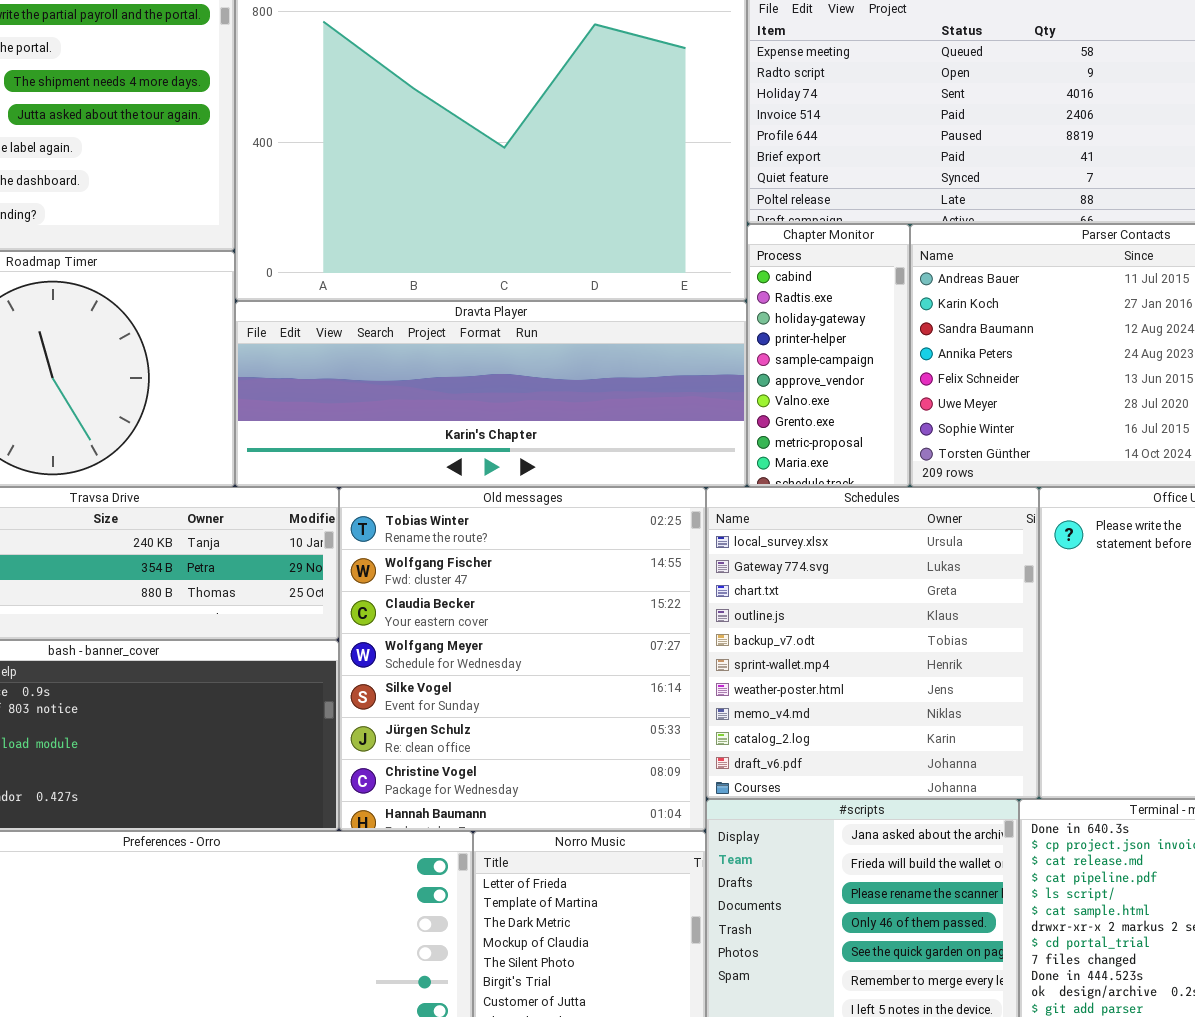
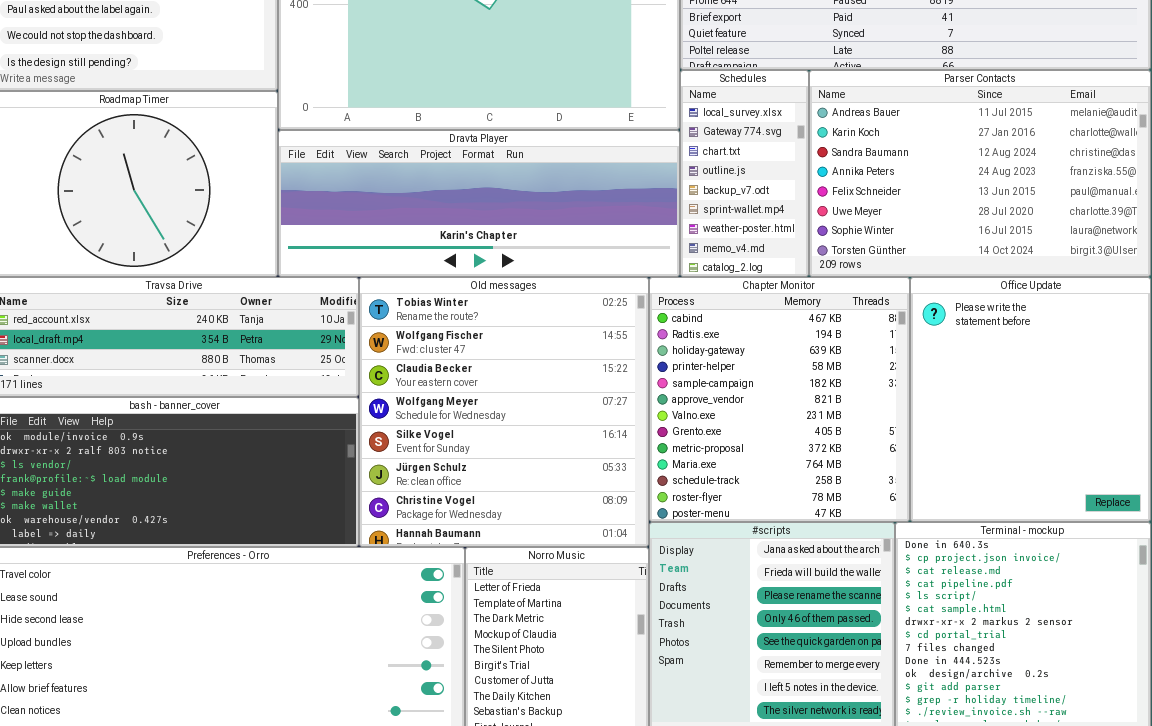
Chapter Monitor: [747,224,910,487] -> [649,277,910,522], moved, resized
Schedules: [706,487,1039,799] -> [680,70,809,277], moved, resized

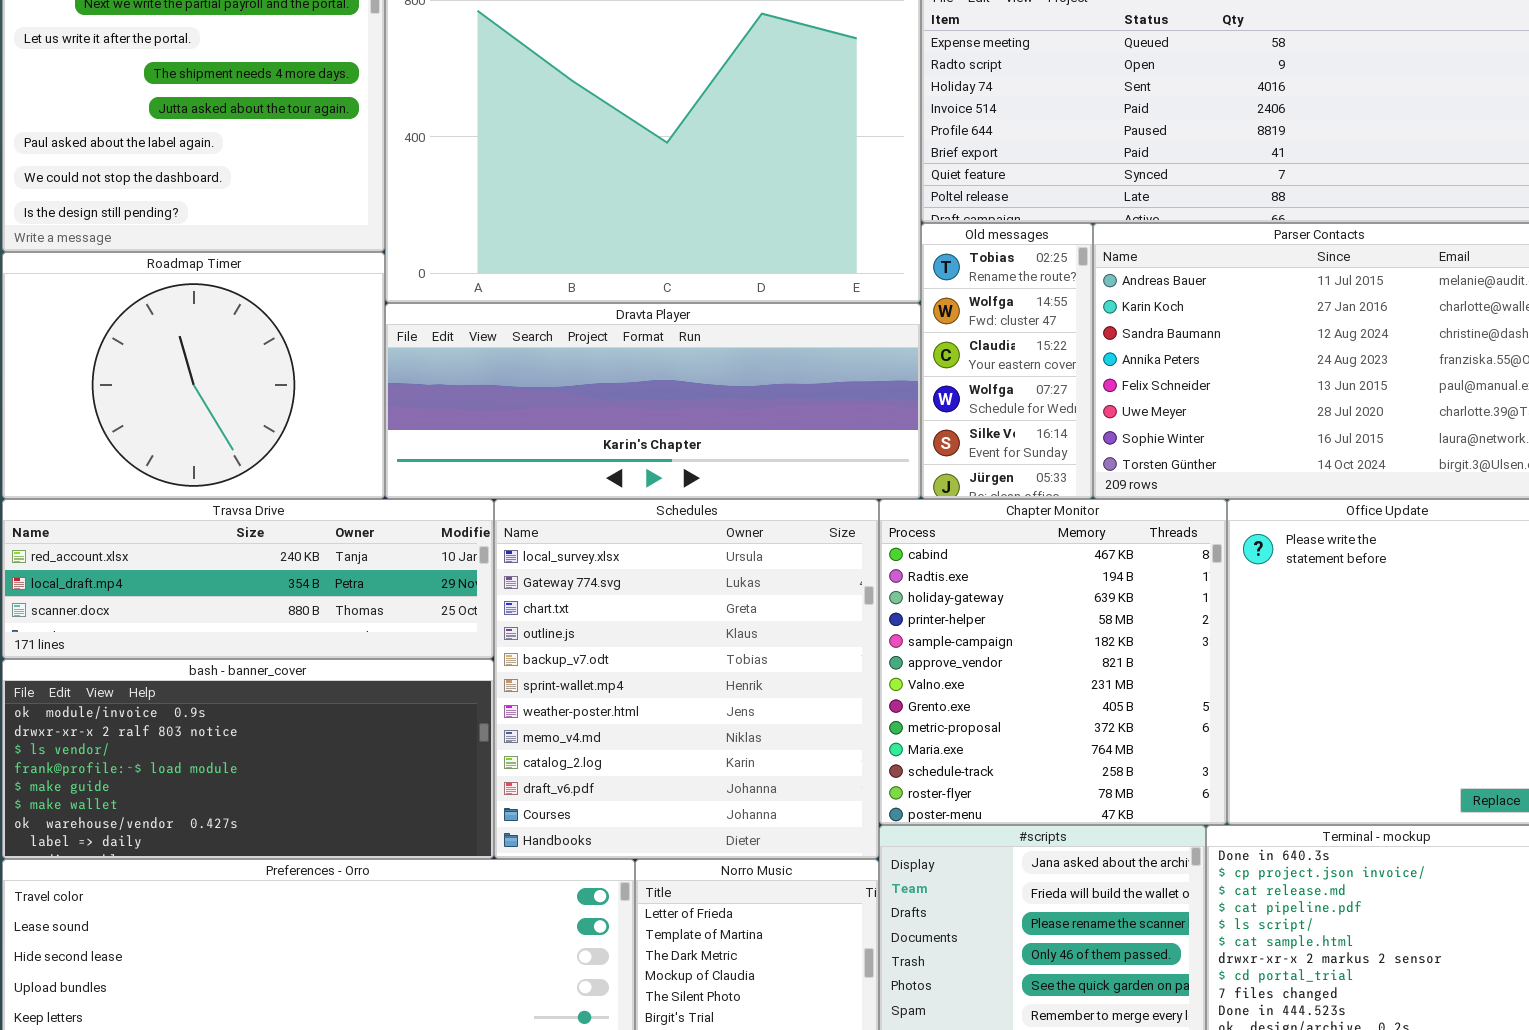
Schedules: [680,70,809,277] -> [494,499,879,859], moved, resized
Old messages: [359,277,649,547] -> [921,223,1093,499], moved, resized

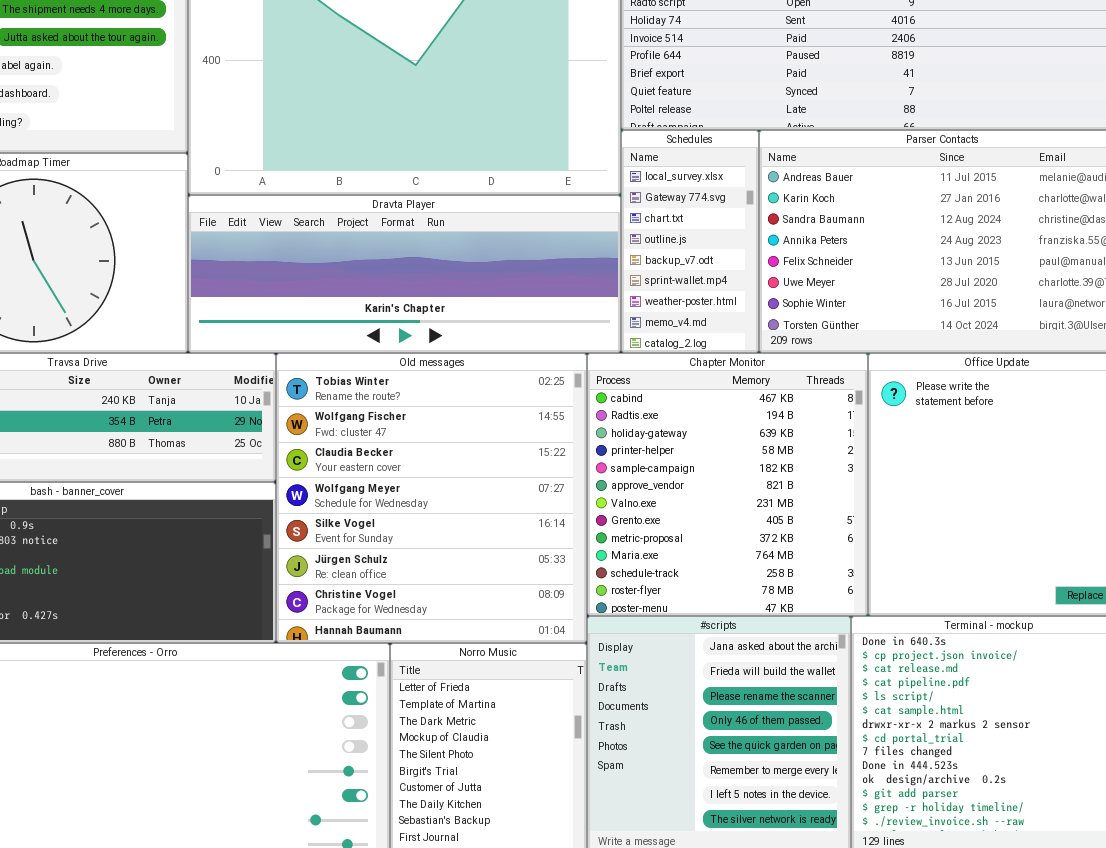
Old messages: [921,223,1093,499] -> [276,353,587,643], moved, resized
Schedules: [494,499,879,859] -> [621,130,759,353], moved, resized

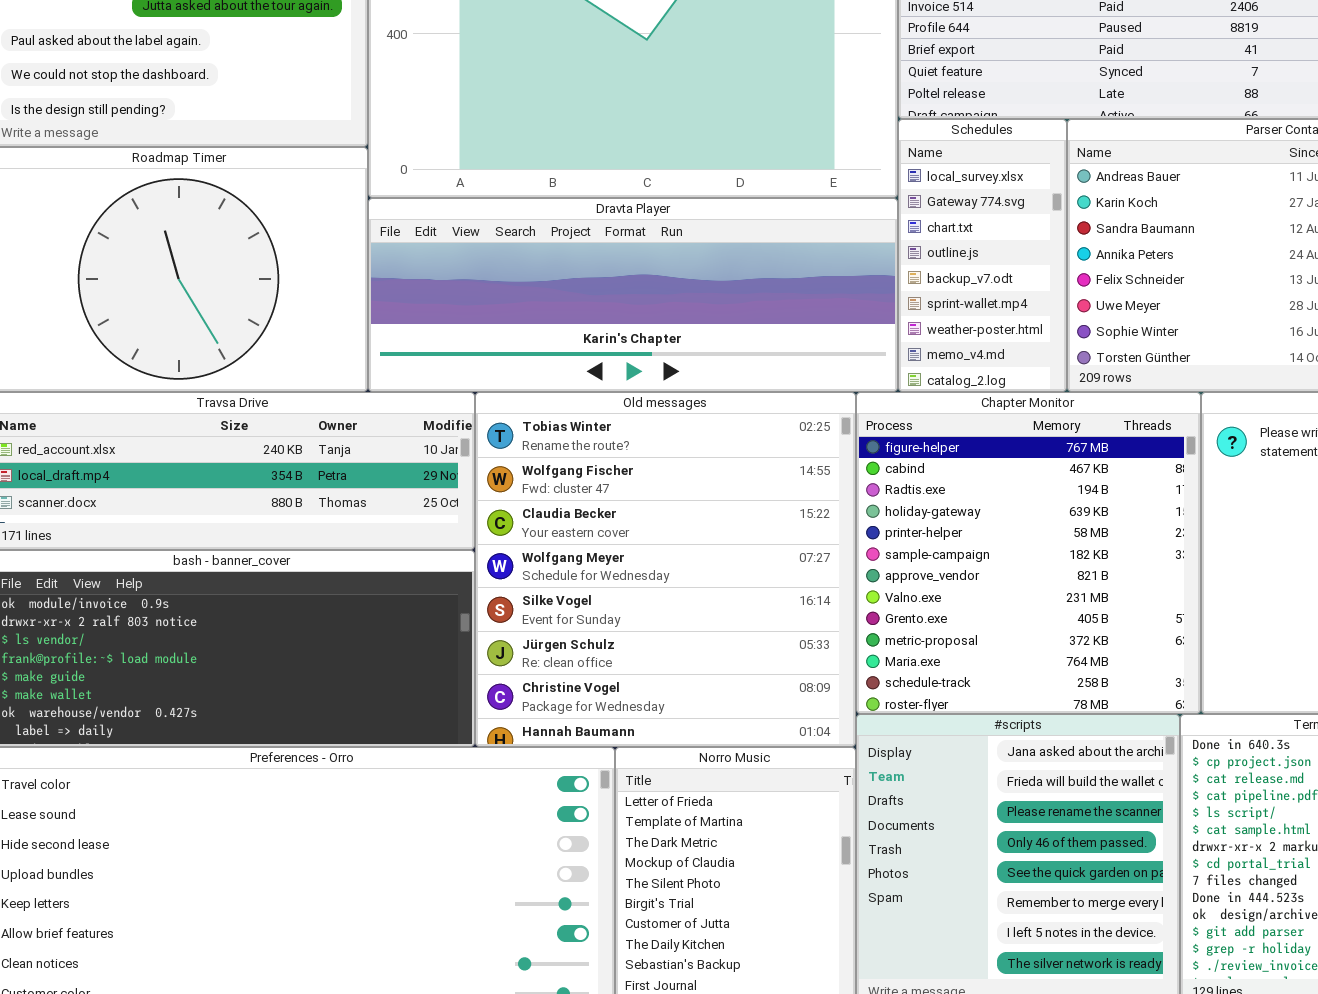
Chapter Monitor: [587,353,868,616] -> [856,392,1201,714], scrolled up 1 row

